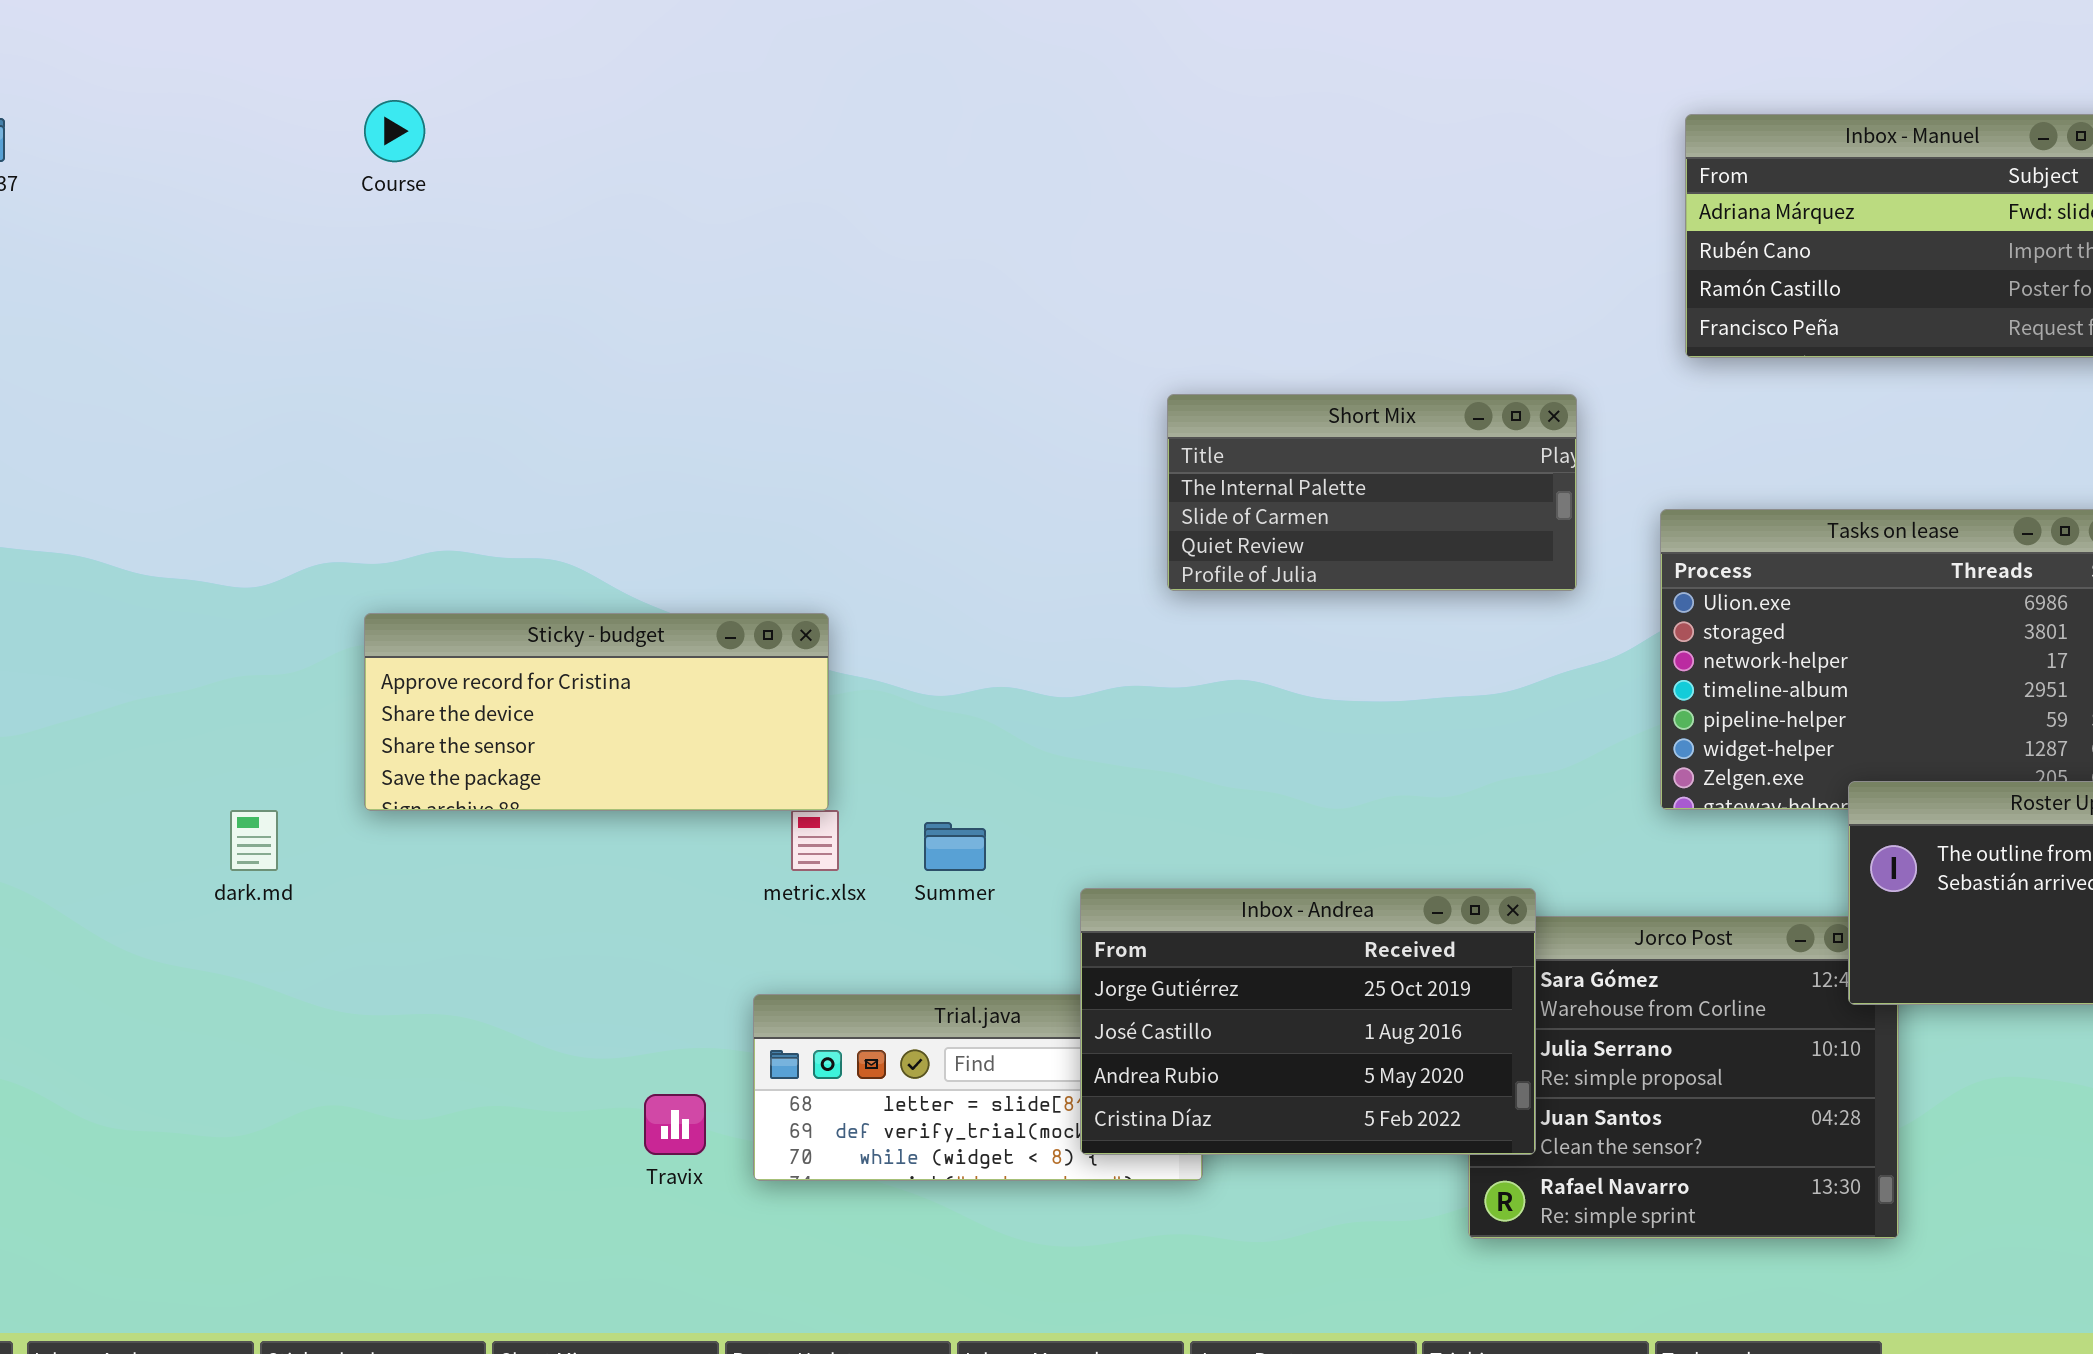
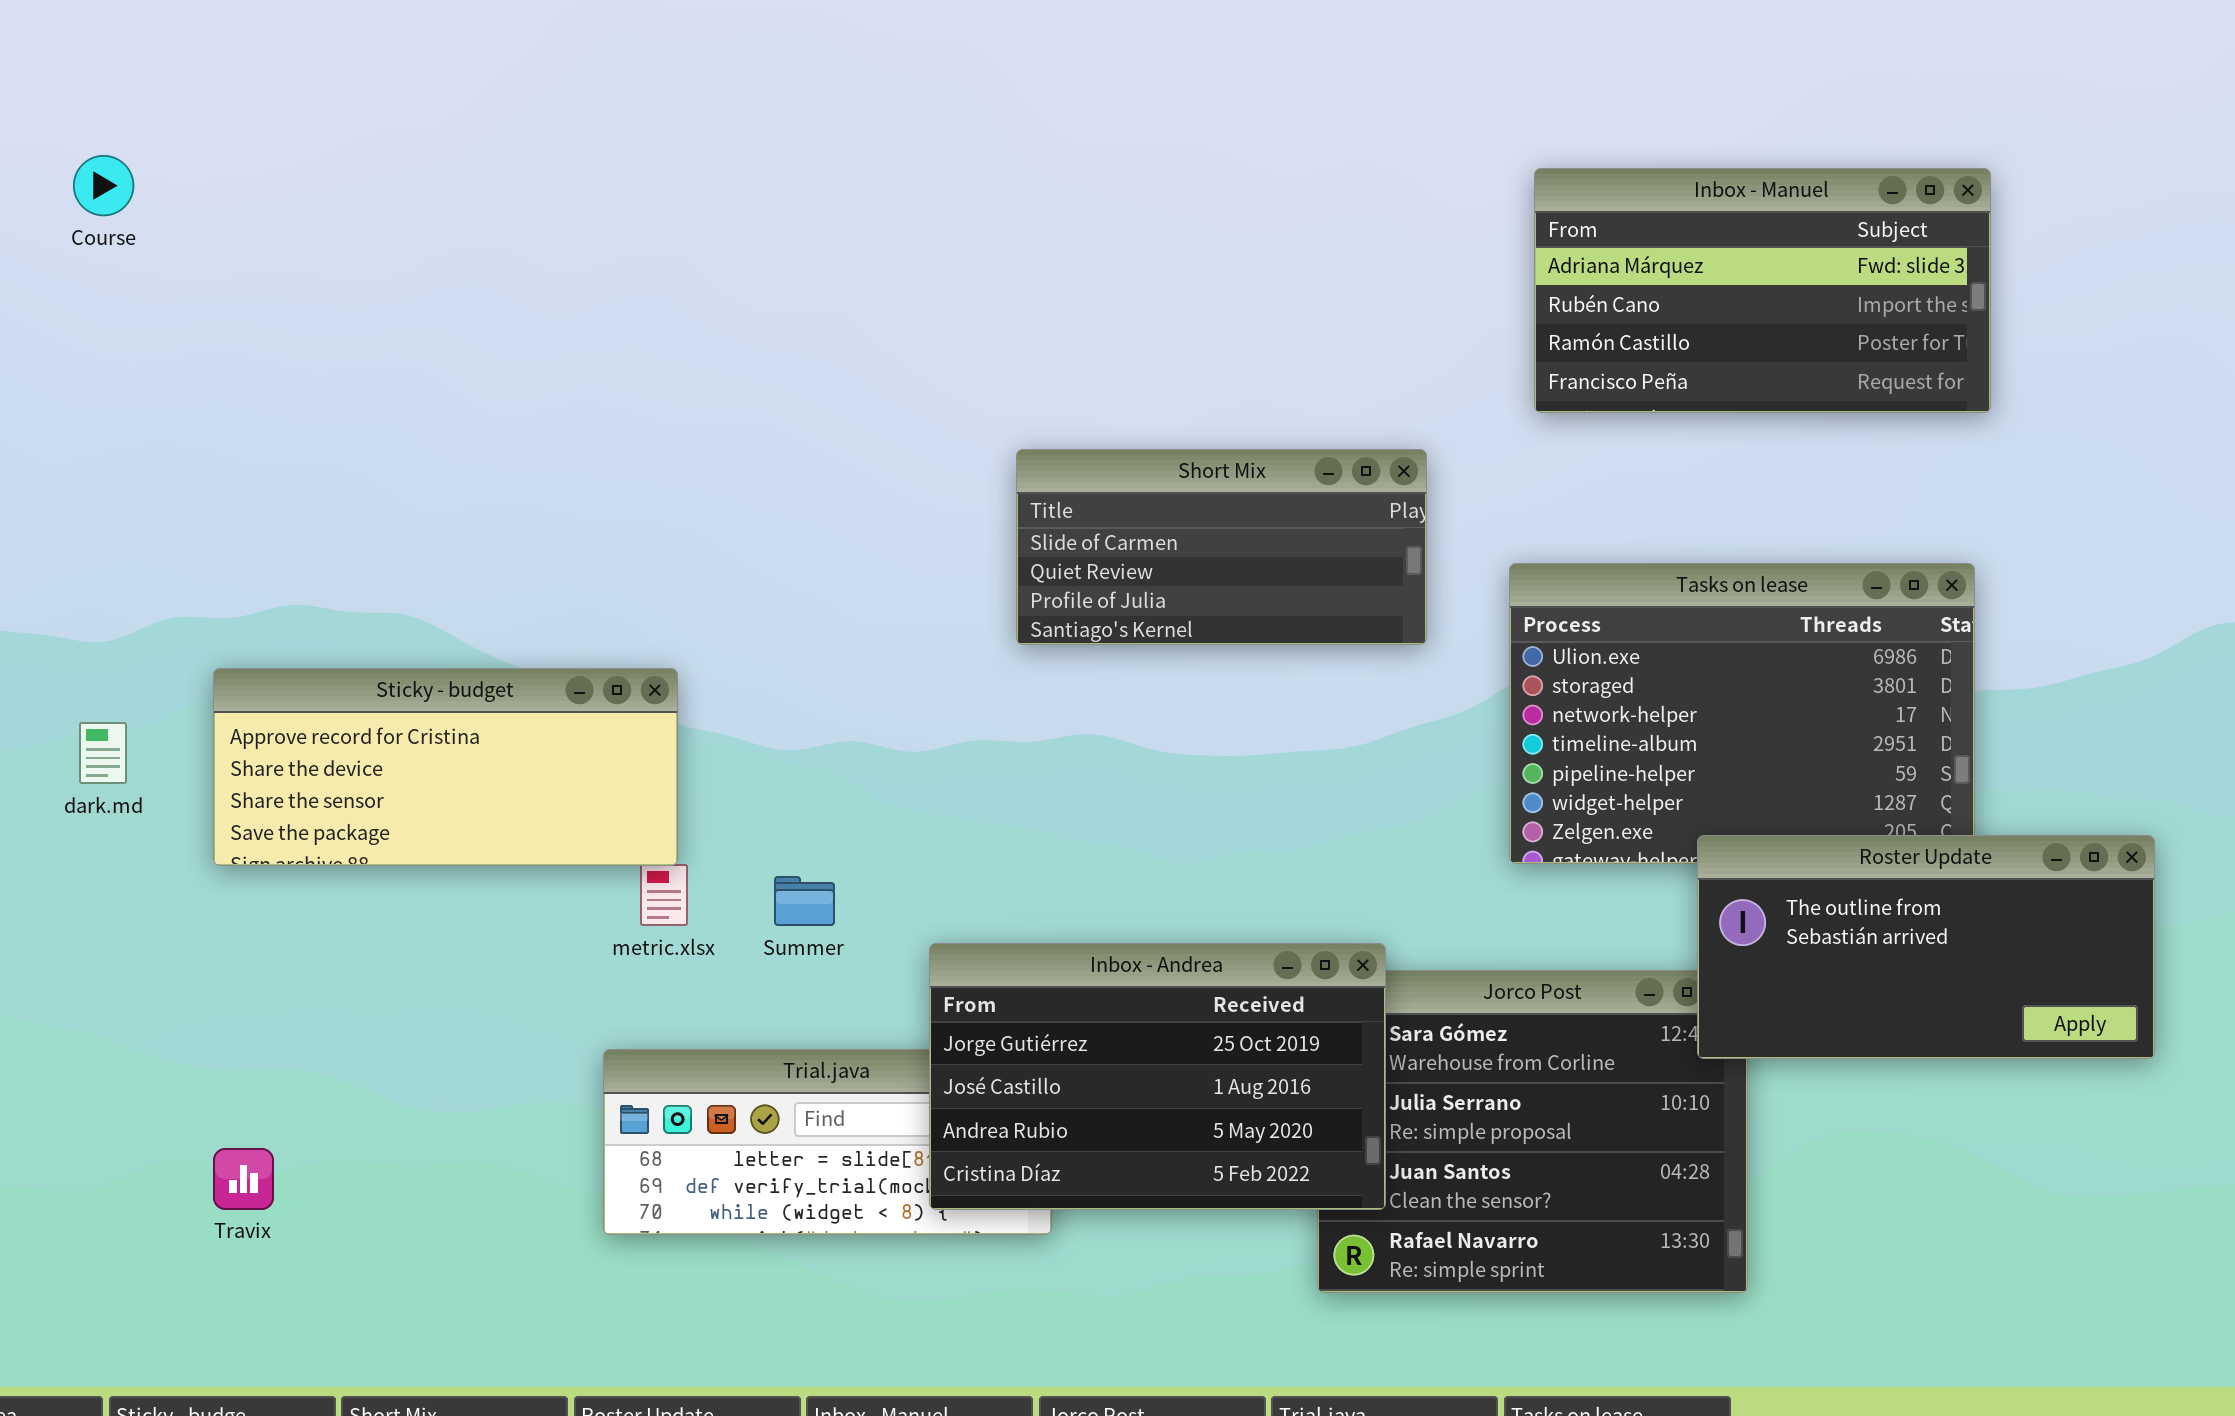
Course: [364,100,425,162] -> [73,155,134,216], moved
Short Mix: [1167,394,1577,591] -> [1016,449,1427,645], scrolled down 1 row
dark.md: [230,810,278,871] -> [79,722,127,784], moved
Travix: [644,1094,706,1155] -> [213,1148,274,1210], moved

